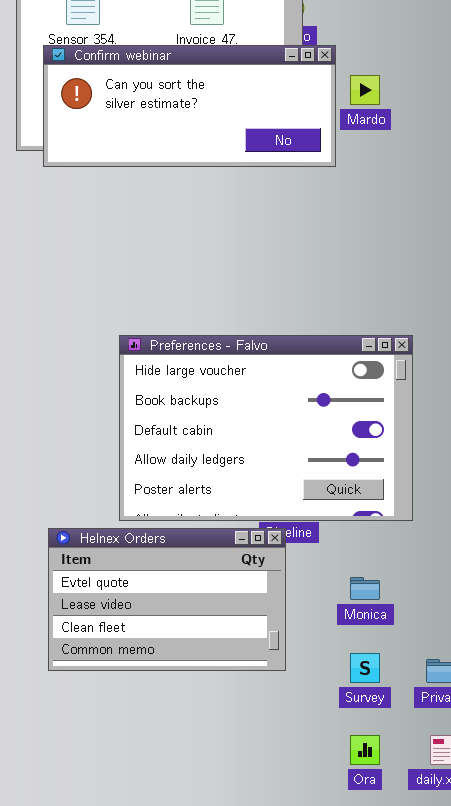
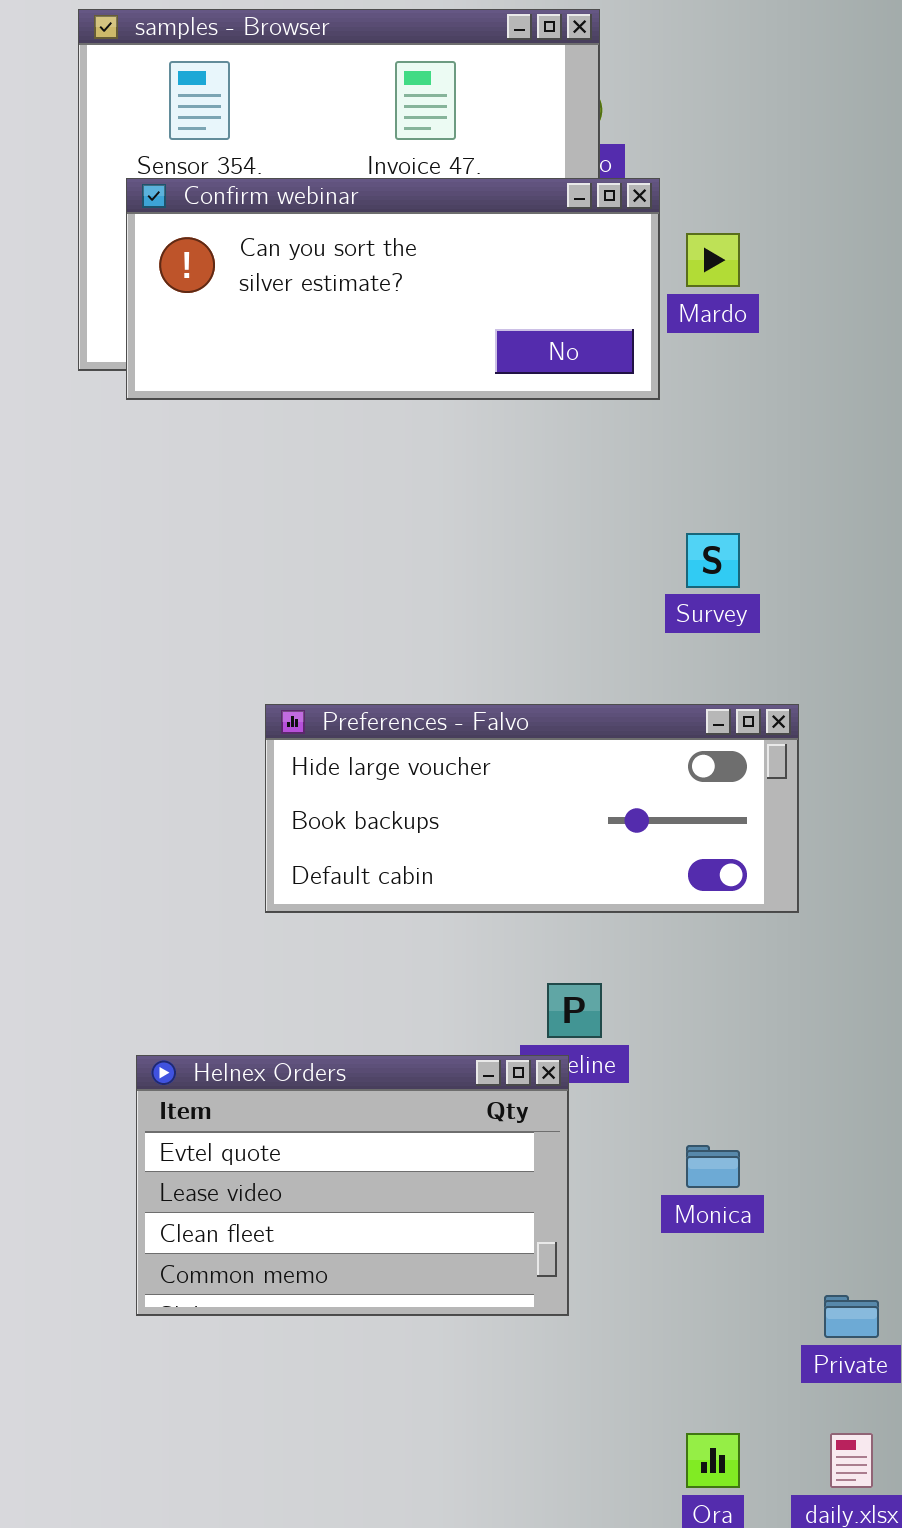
Preferences - Falvo: [119,335,413,521] -> [265,704,799,913], resized
Survey: [350,653,380,683] -> [686,533,740,588], moved

